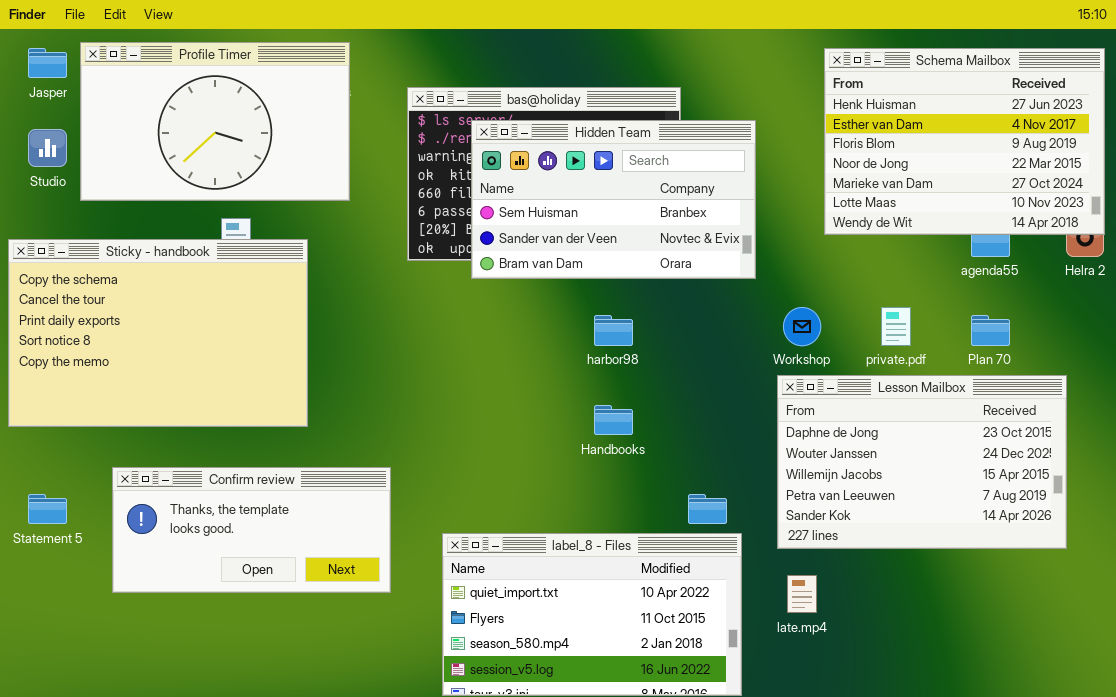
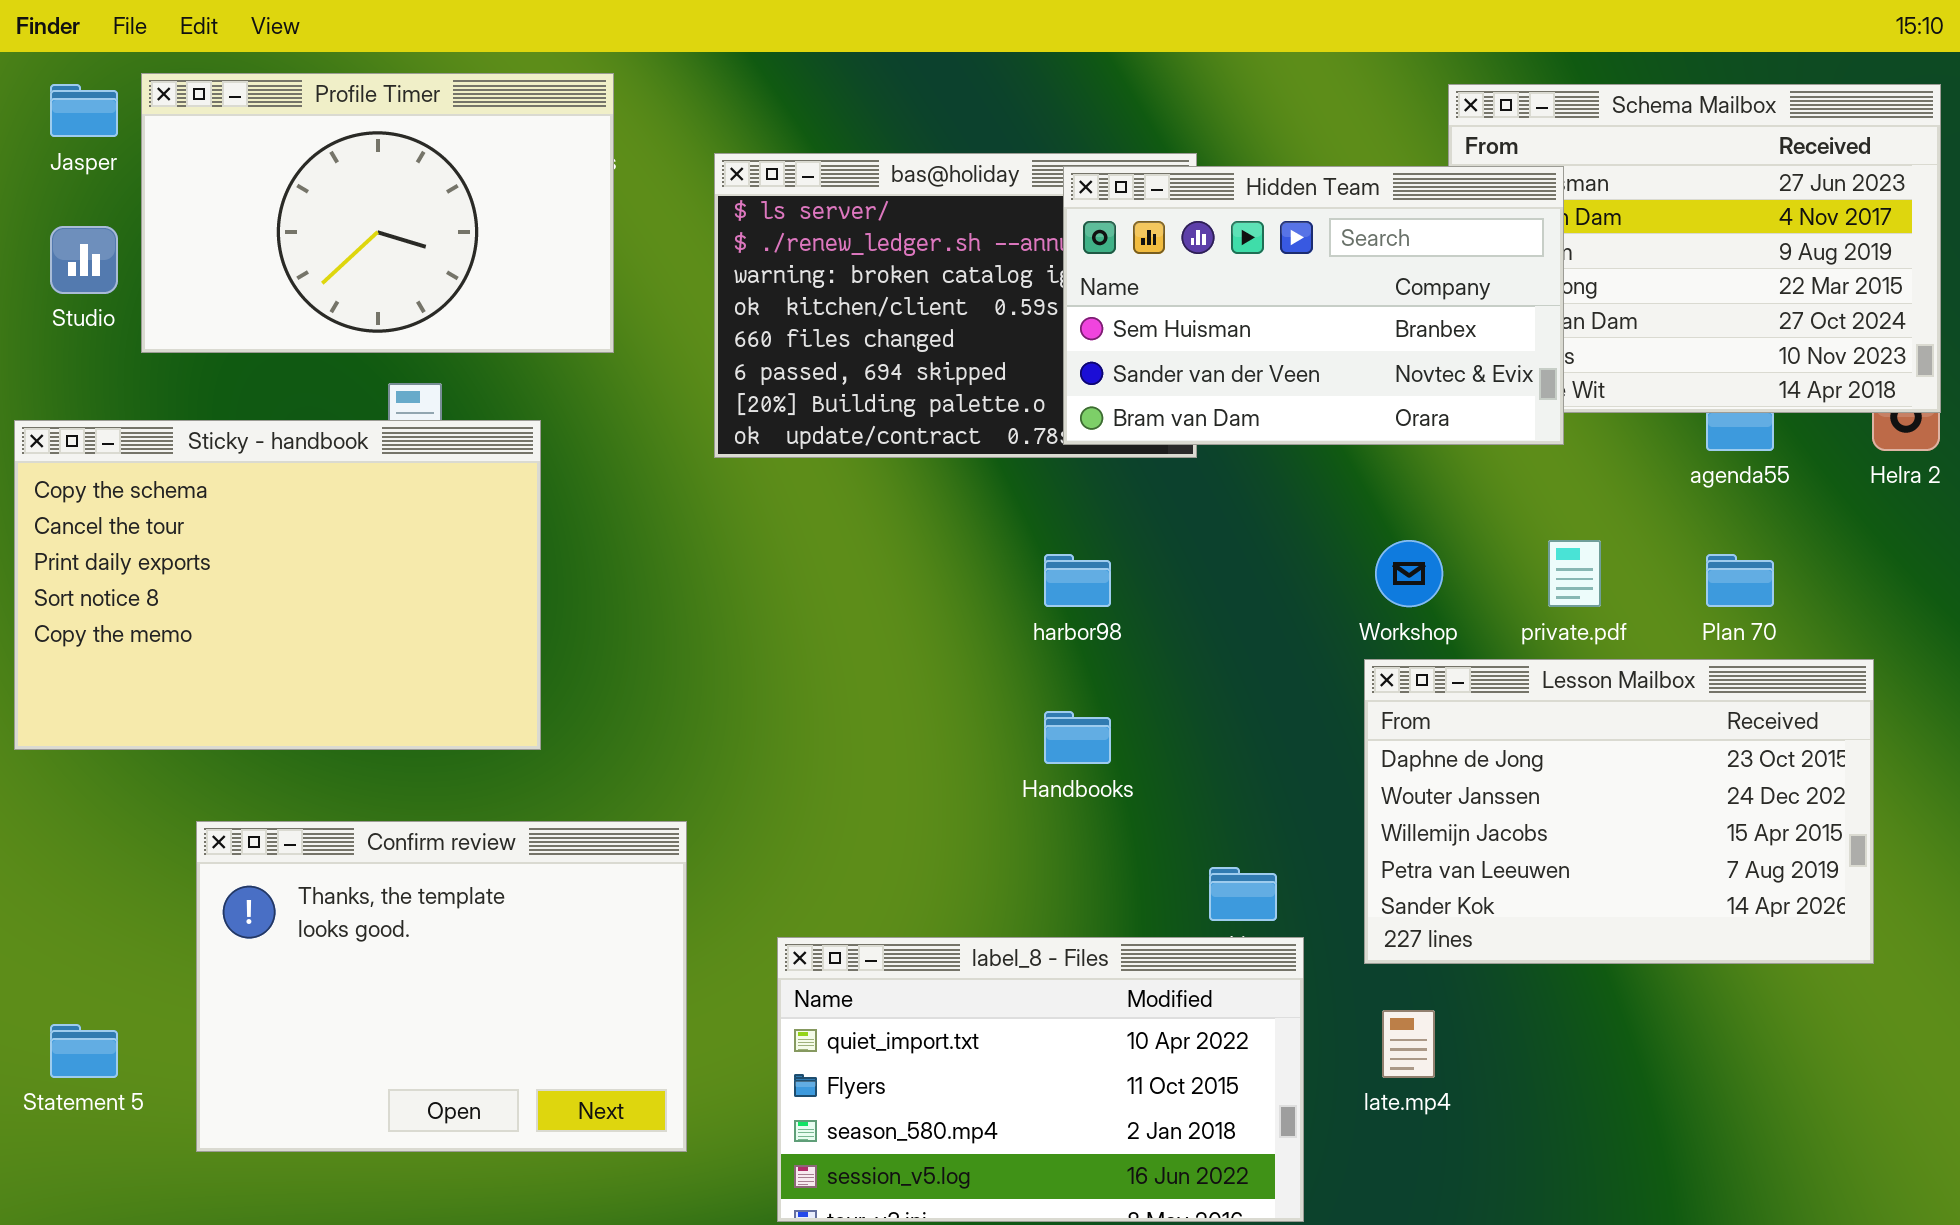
Hidden Team: [471,120,756,279] -> [1063,166,1564,445], moved
Confirm review: [112,467,391,593] -> [196,821,687,1152], resized
Statement 5: [28,494,67,524] -> [50,1024,118,1078], moved

